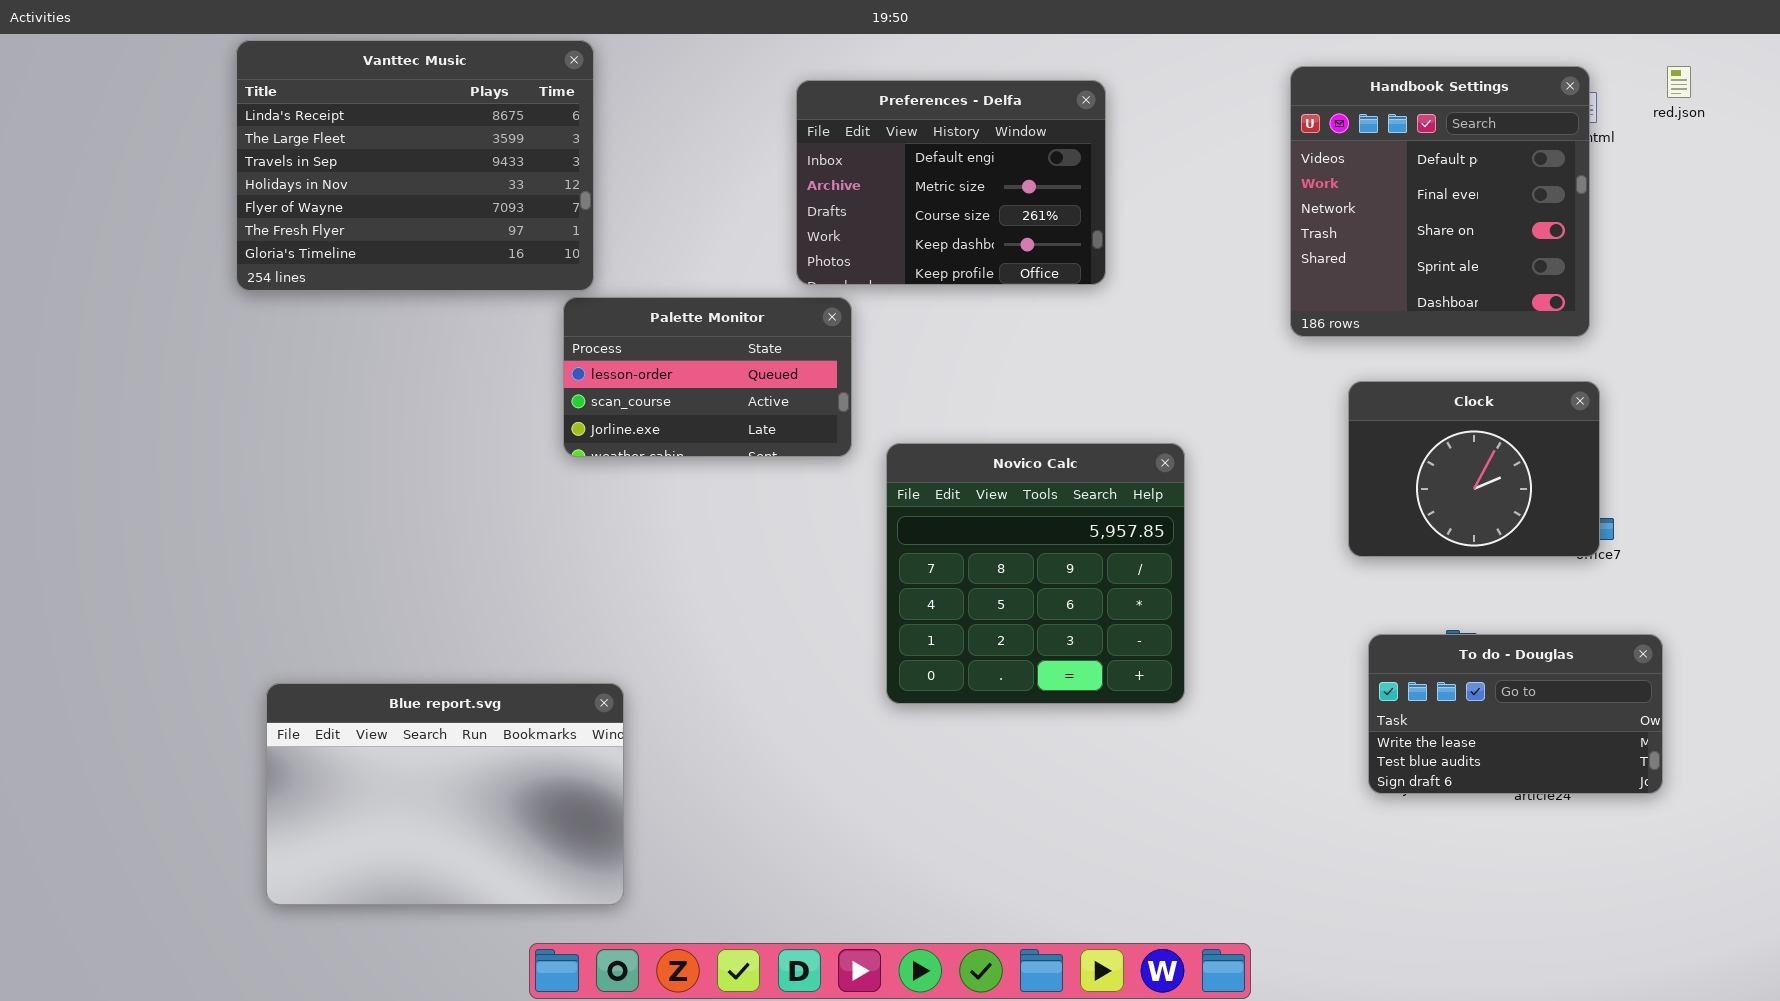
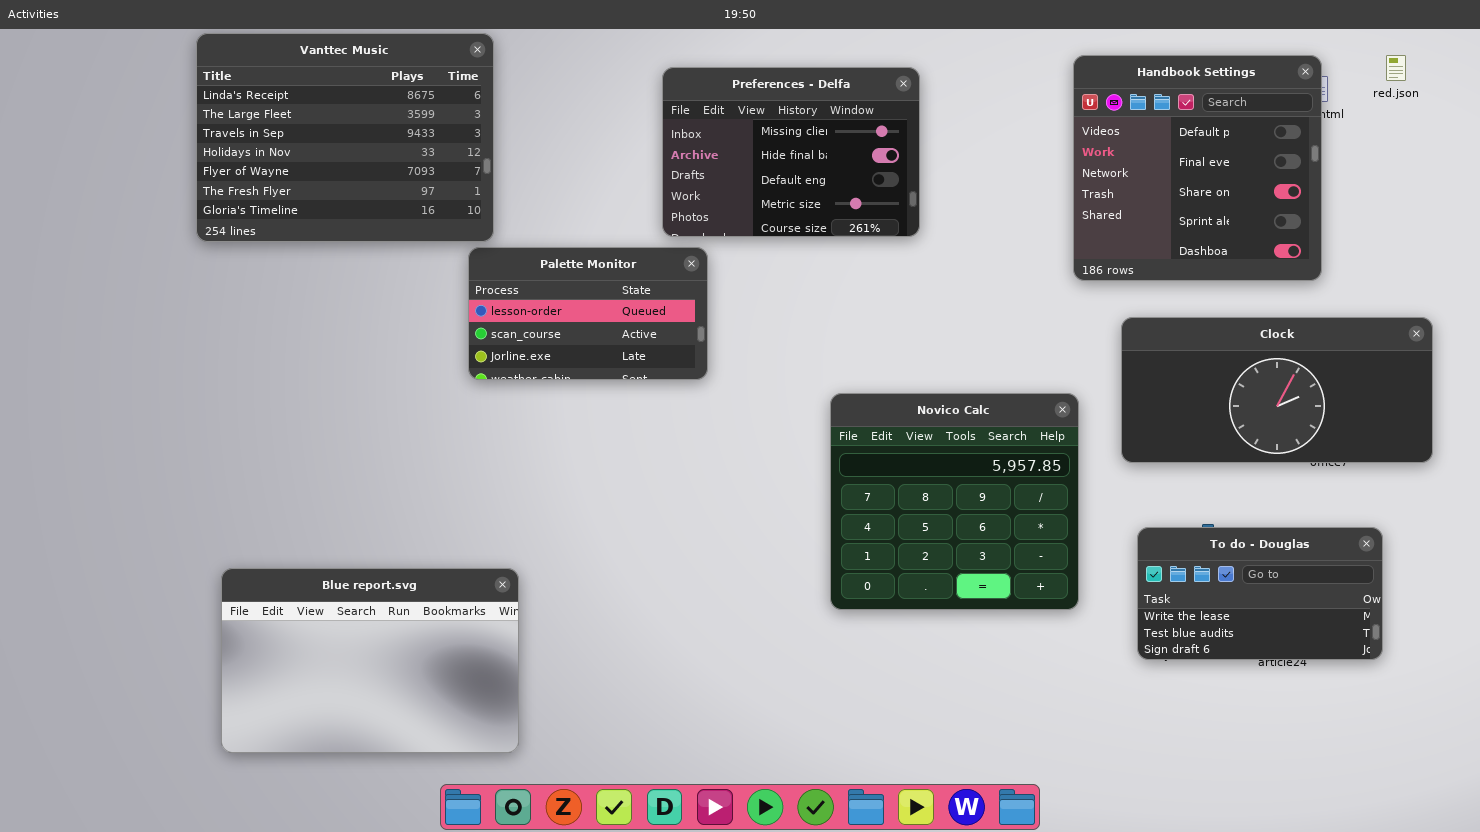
Preferences - Delfa: [796,80,1106,285] -> [662,67,920,237], scrolled up 2 rows
Clock: [1348,381,1600,557] -> [1121,317,1433,463], resized
Novico Calc: [886,443,1185,704] -> [830,393,1079,610], moved

